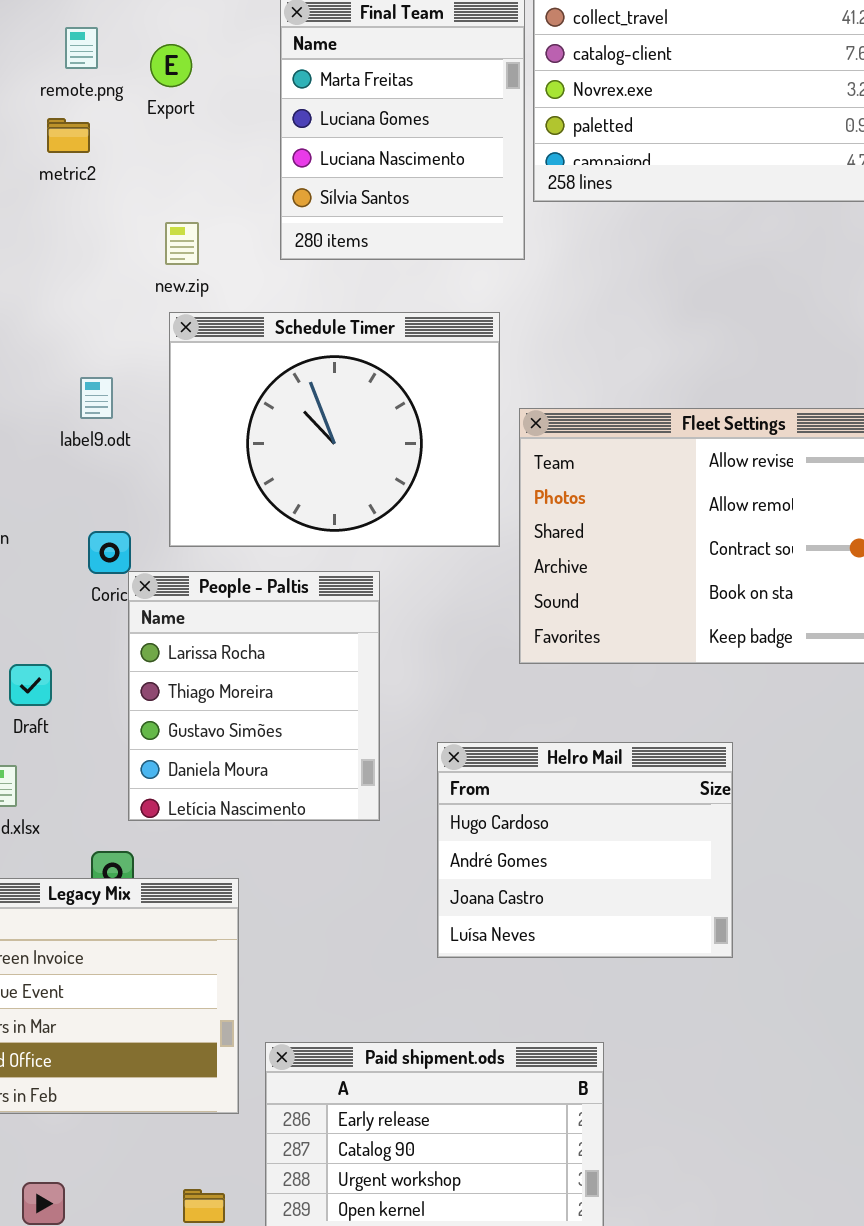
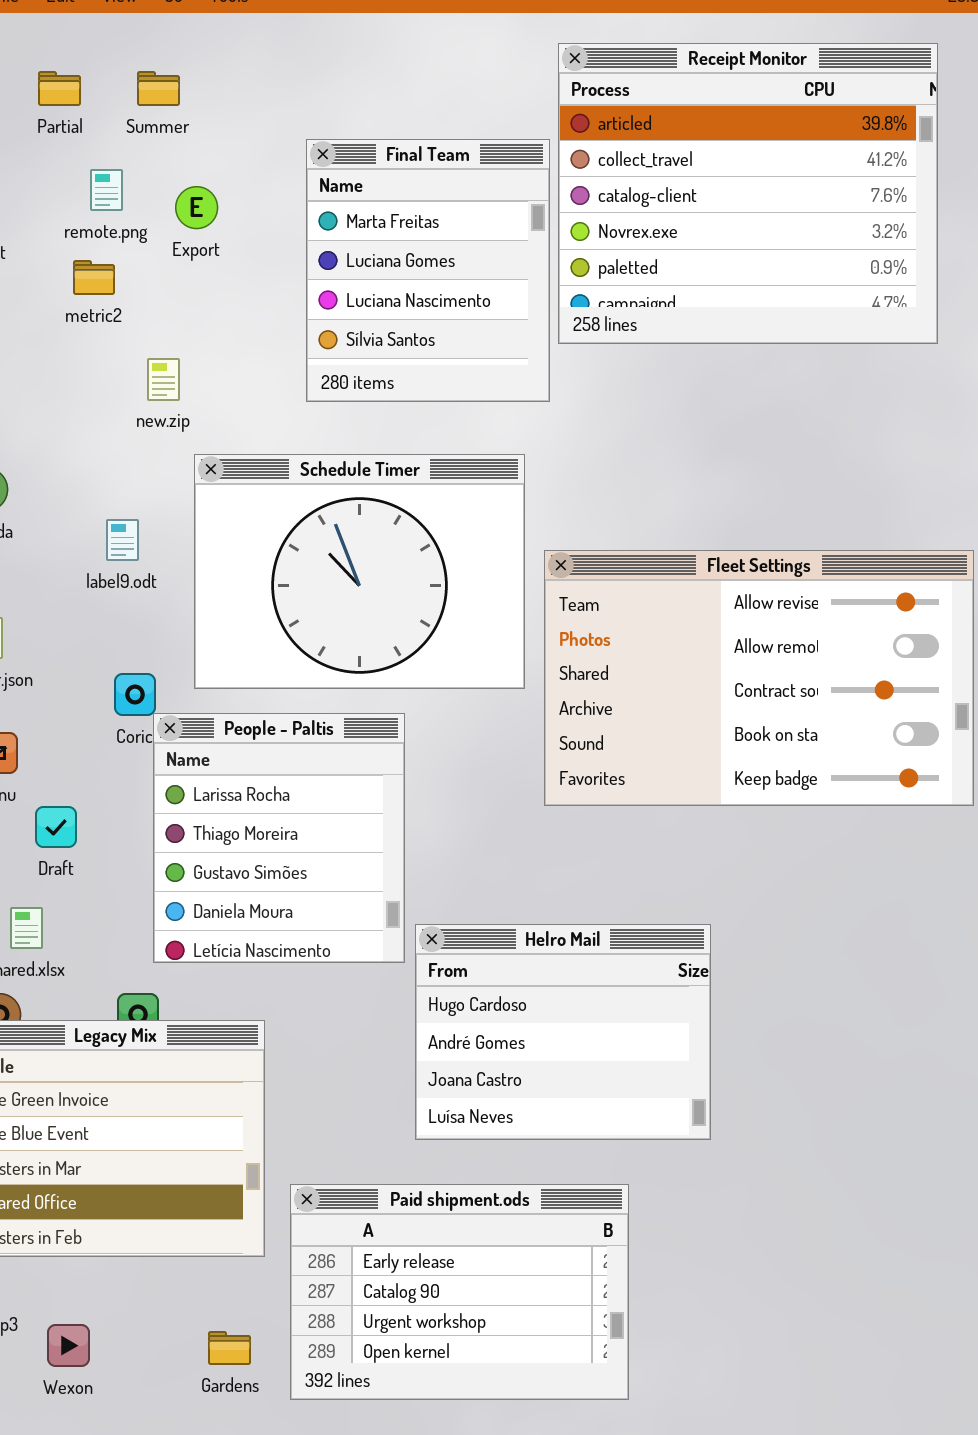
new.zip: [165,222,199,265] -> [147,358,180,401], moved
Helro Mail: [437,742,733,958] -> [415,924,711,1140], moved

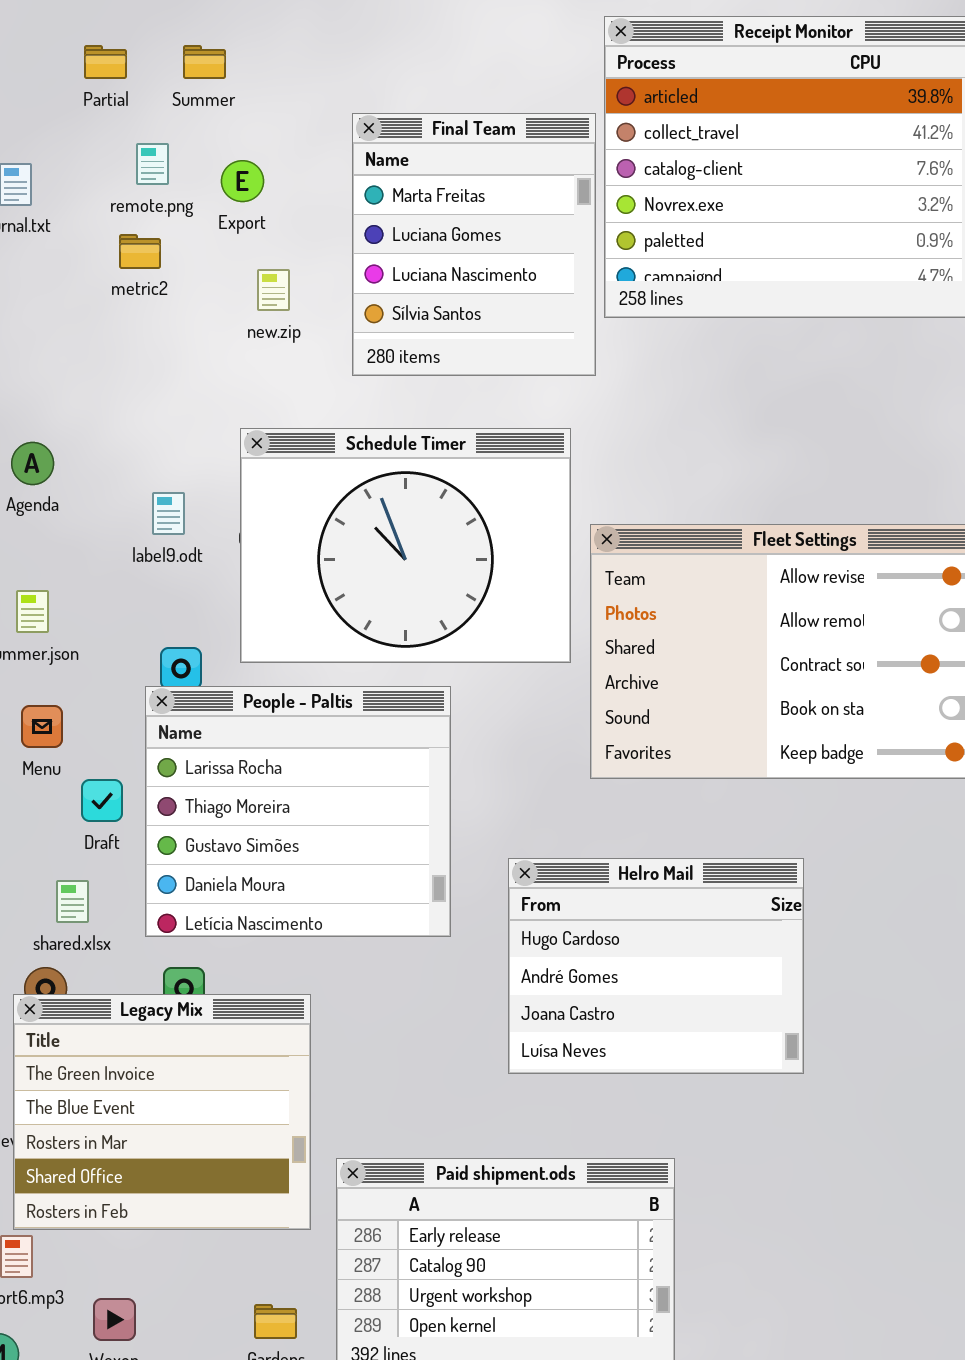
new.zip: [147,358,180,401] -> [257,269,290,311], moved
People - Paltis: [153,713,405,963] -> [145,686,451,937], resized
Helro Mail: [415,924,711,1140] -> [508,858,804,1074], moved

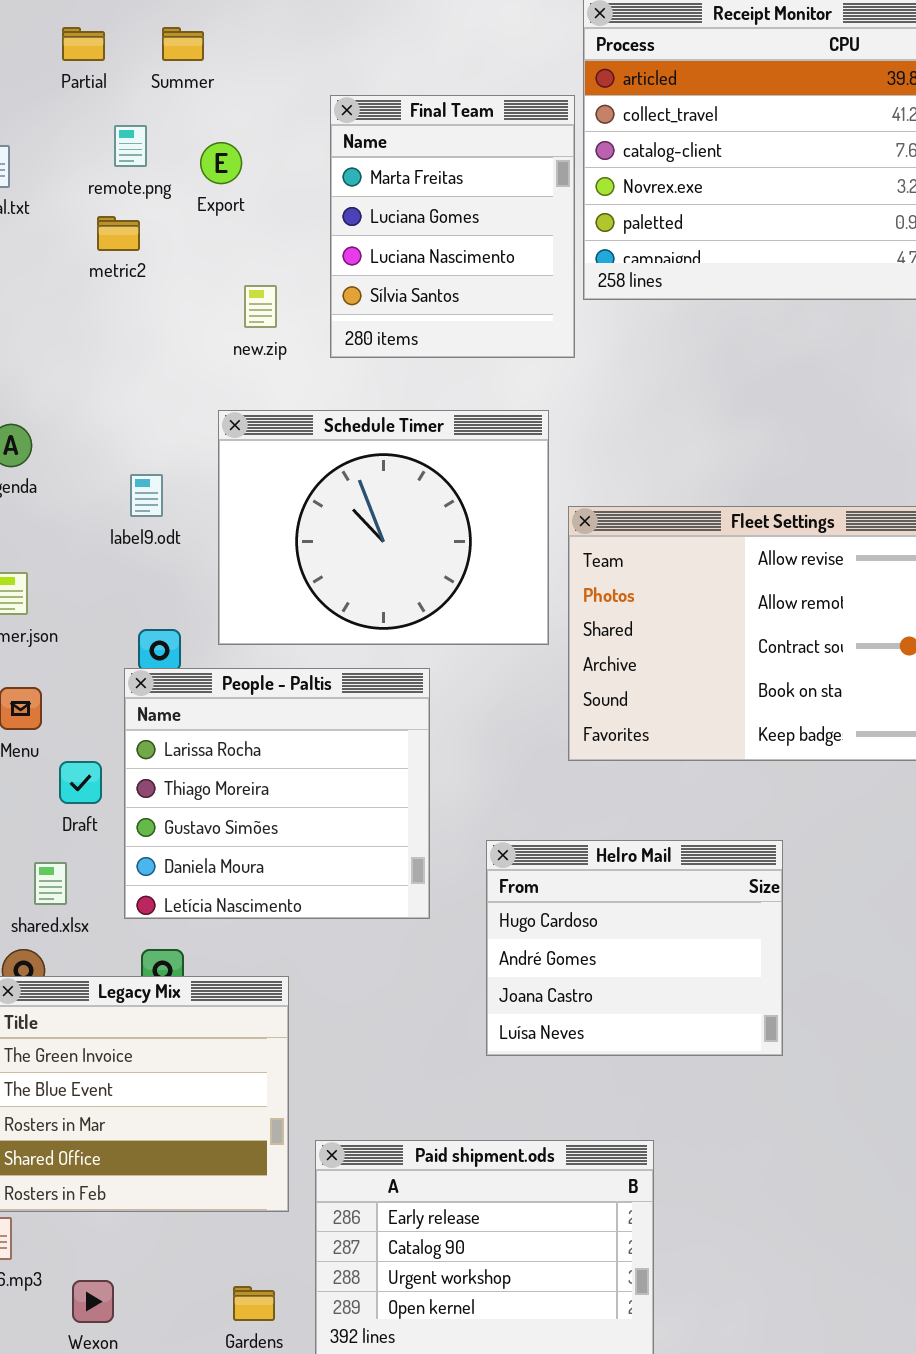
new.zip: [257,269,290,311] -> [244,285,277,328], moved

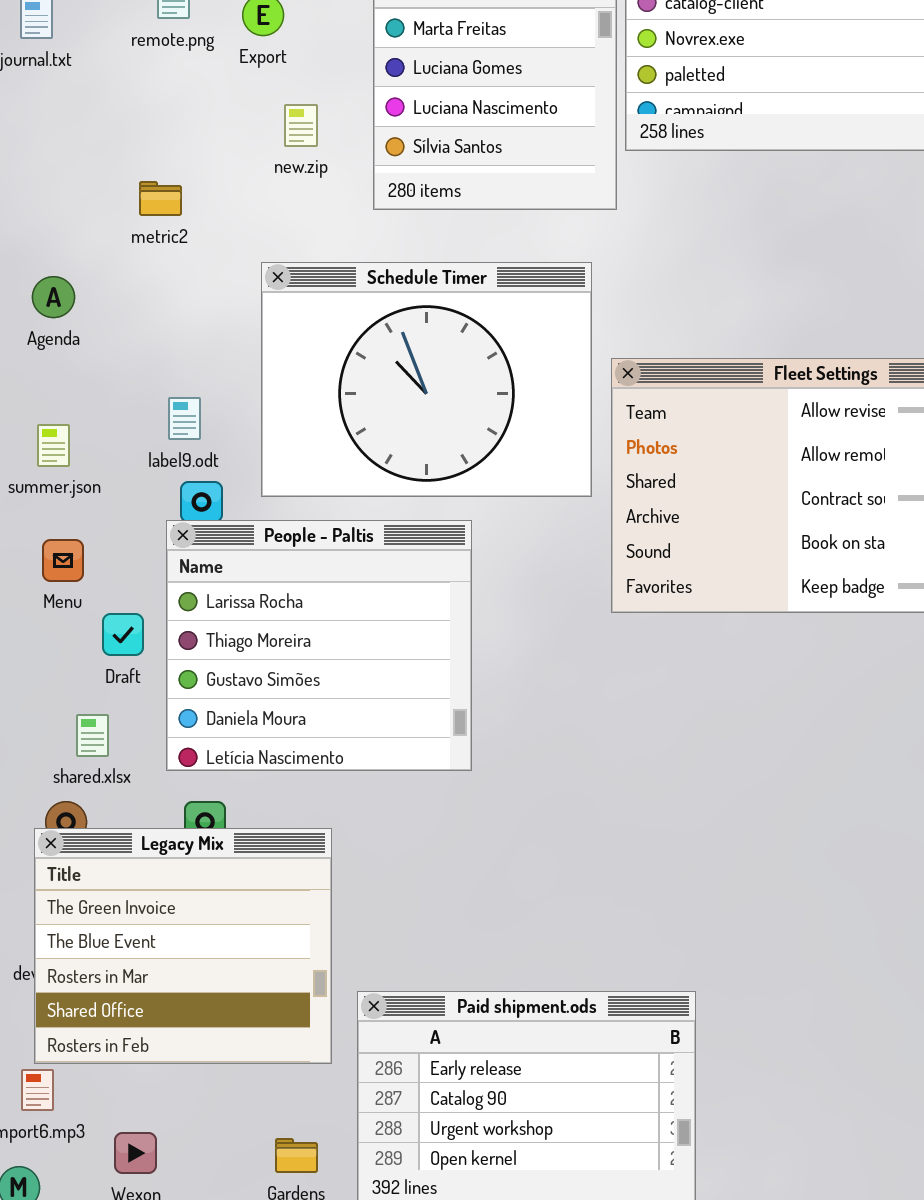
metric2: [97,216,140,251] -> [139,181,182,216], moved
new.zip: [244,285,277,328] -> [284,104,318,147], moved
label9.odt: [130,474,163,517] -> [168,397,201,440], moved
Helro Mail: [486,840,783,1056] -> none, closed

